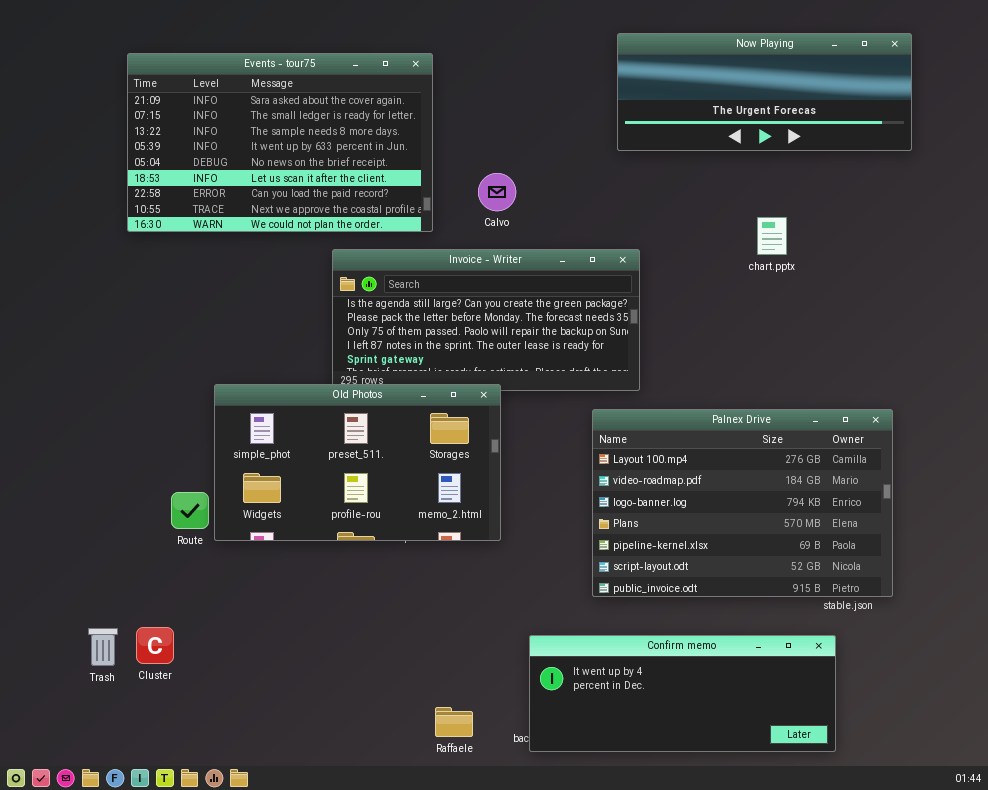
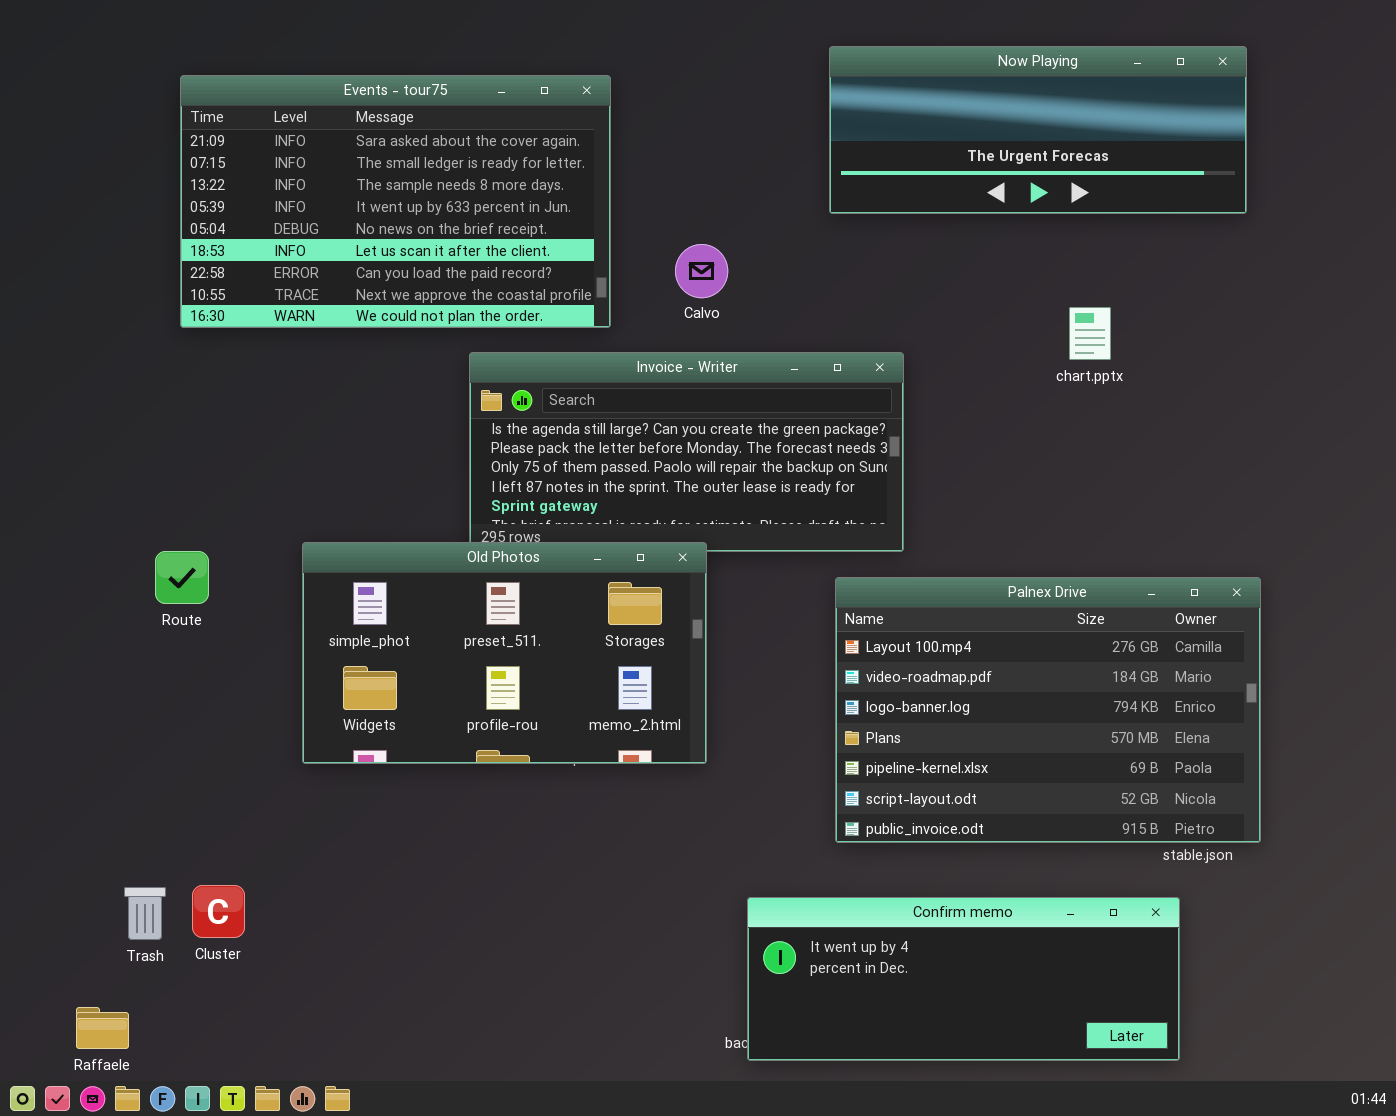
Now Playing: [617,33,912,151] -> [829,46,1247,214], moved
Route: [171,492,209,529] -> [155,551,209,604], moved
Raffaele: [435,707,473,737] -> [76,1007,129,1049], moved

